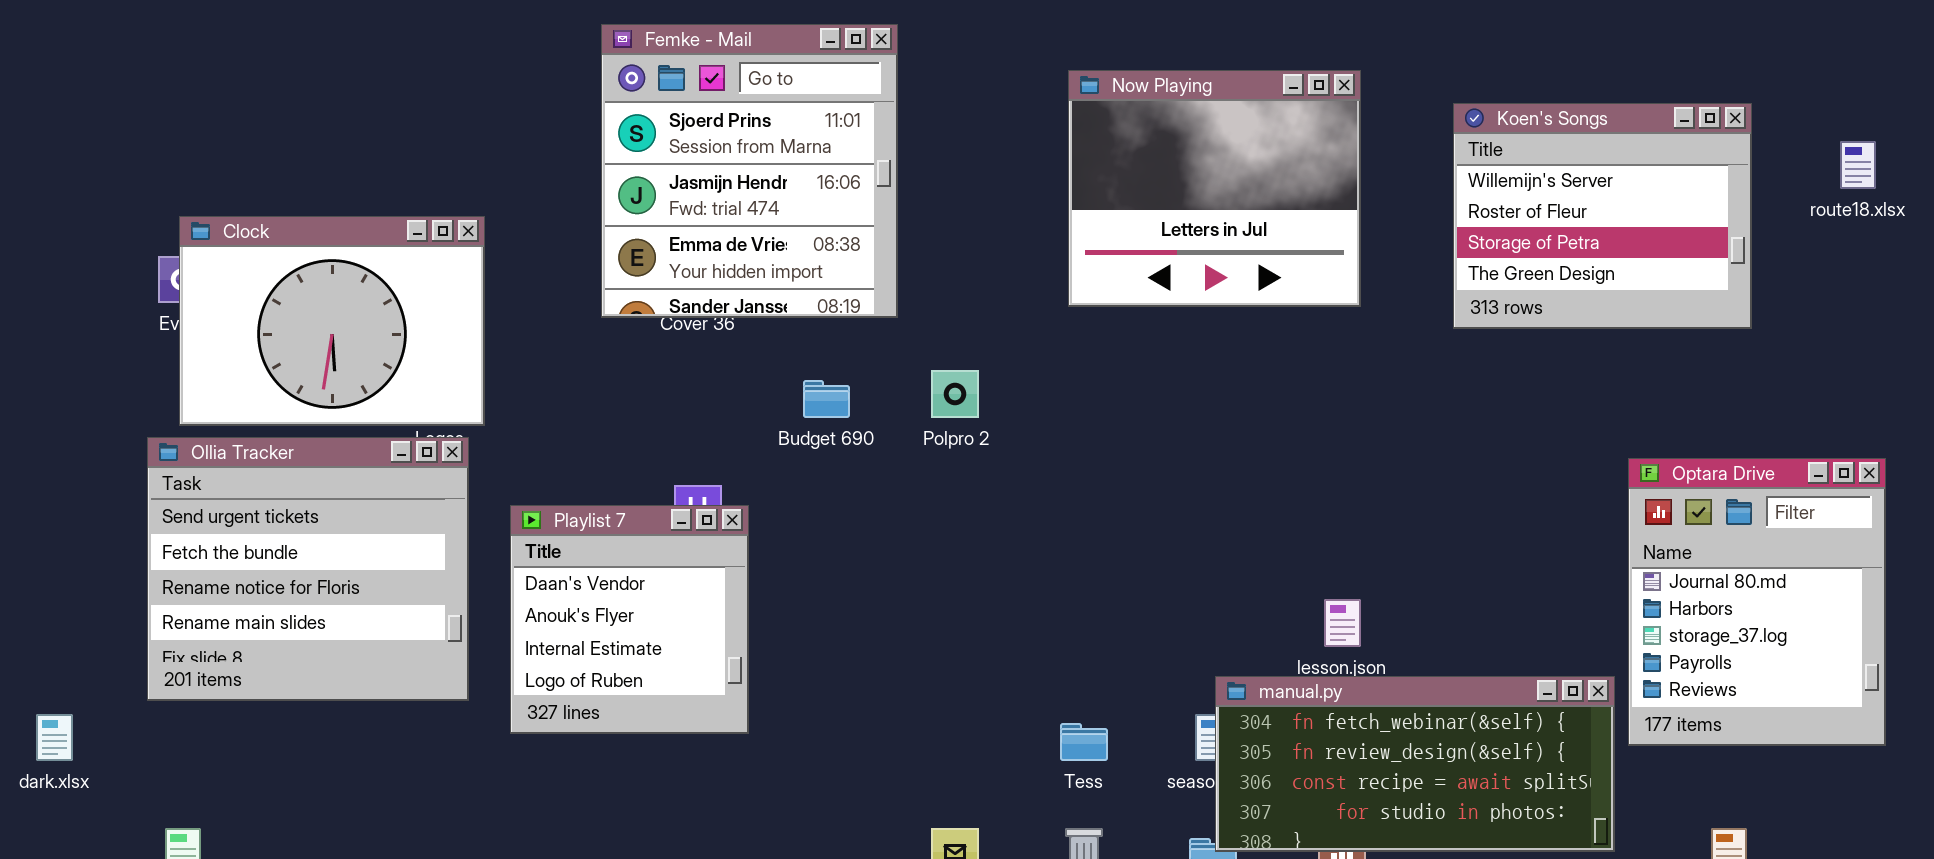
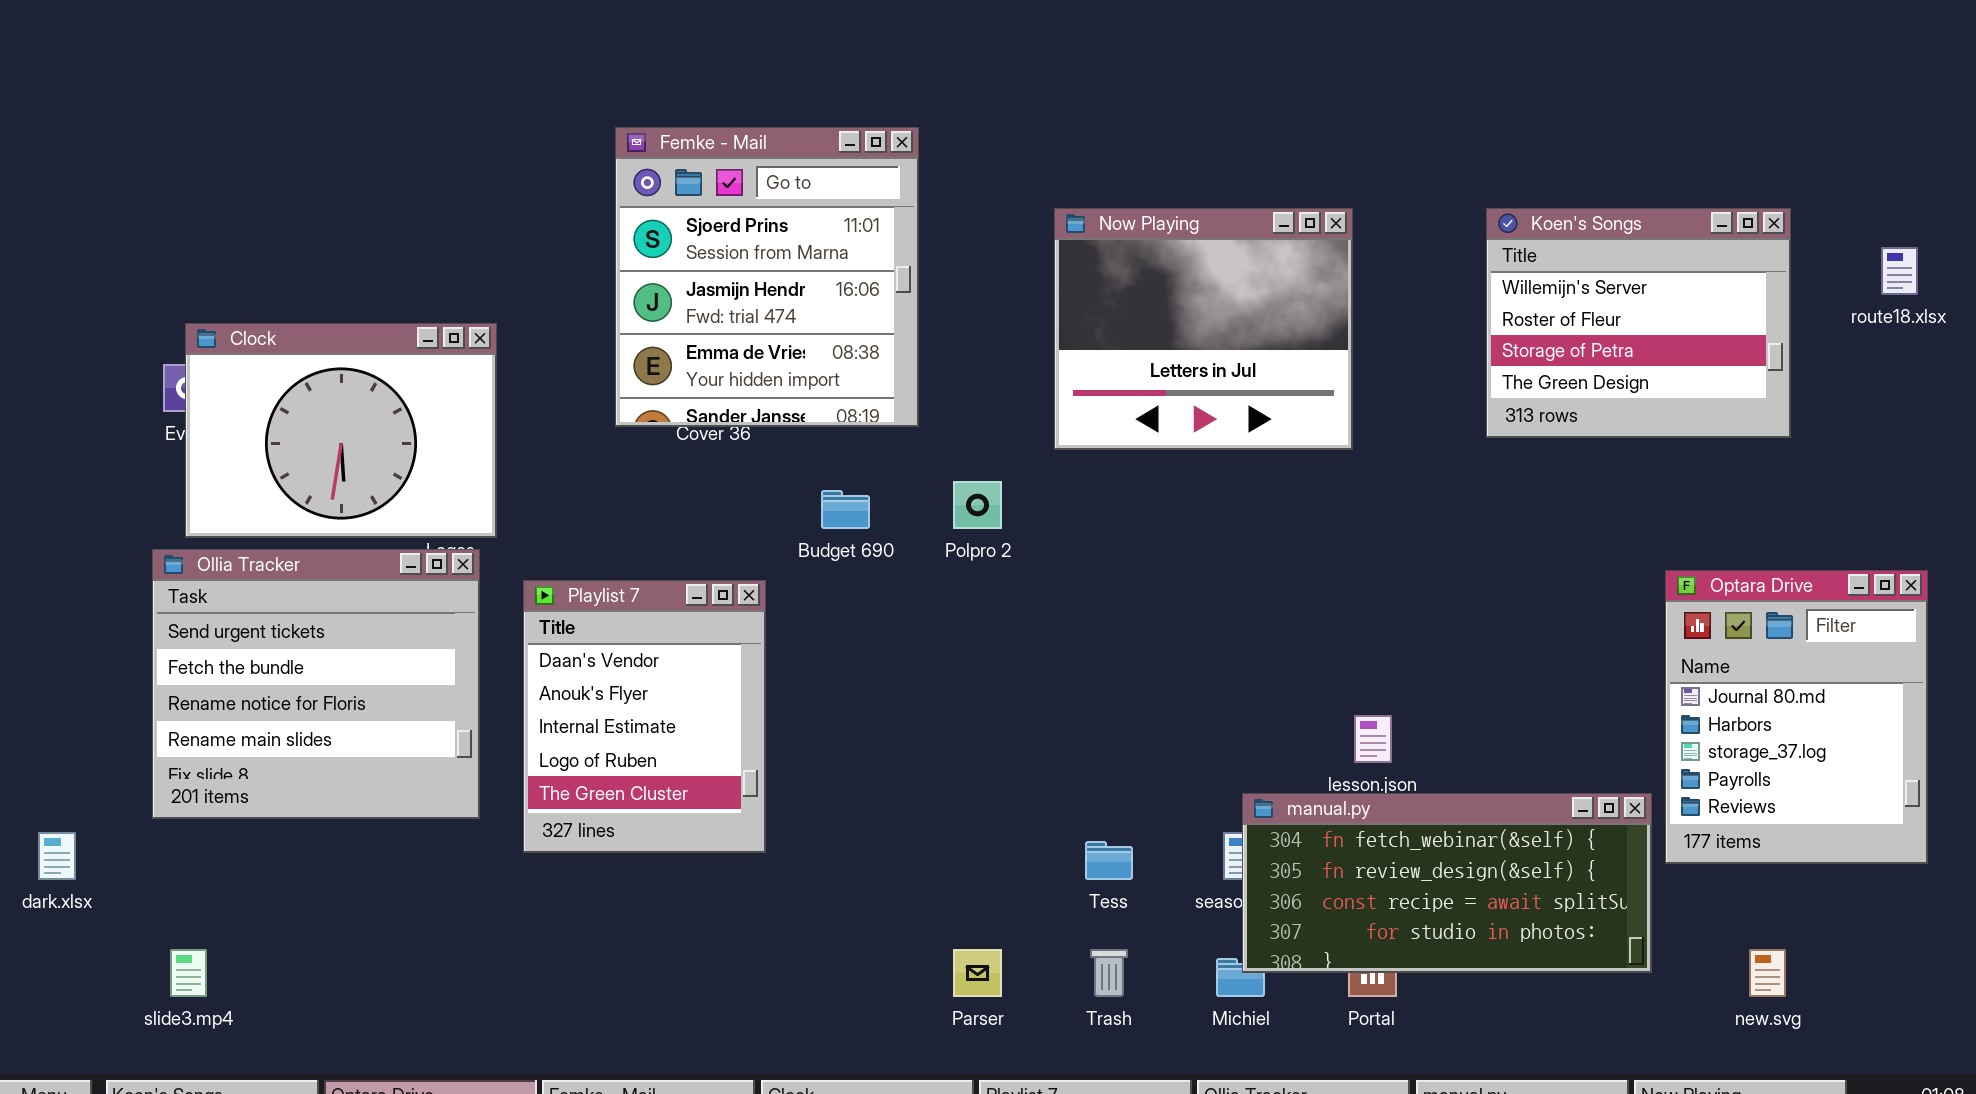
Now Playing: [1068,70,1361,307] -> [1054,208,1353,450], moved
Playlist 7: [510,505,749,734] -> [523,580,766,853], resized

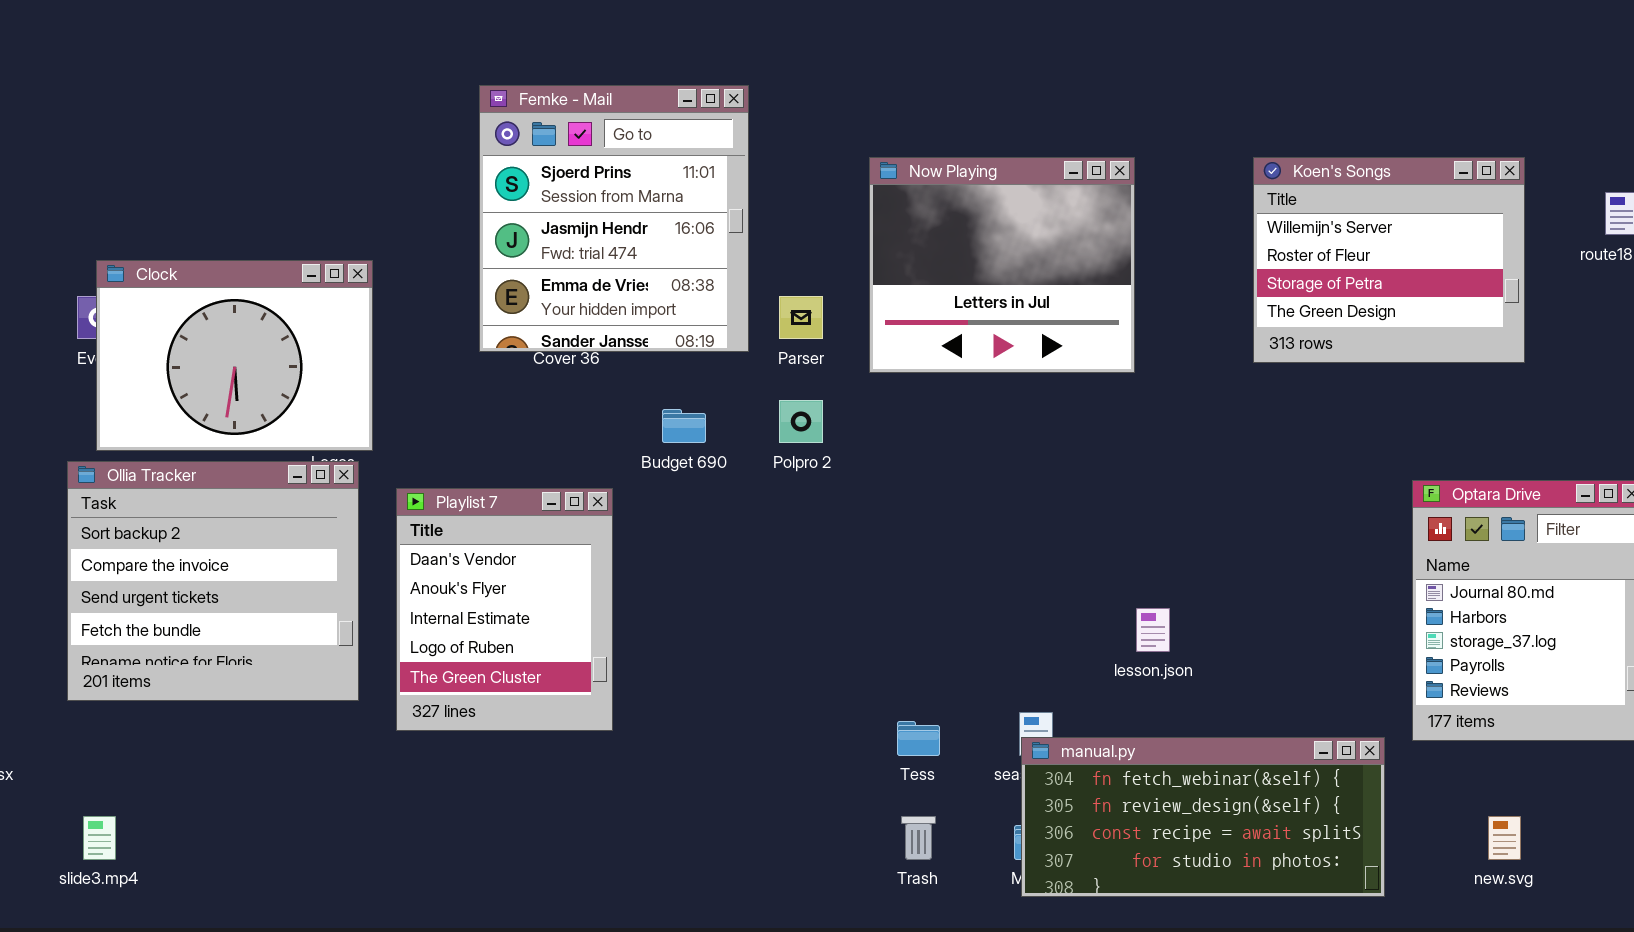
Ollia Tracker: [152,549,480,819] -> [67,461,359,701], scrolled up 2 rows
manual.py: [1242,793,1652,973] -> [1021,737,1385,897], moved
Parser: [953,949,1002,997] -> [779,296,823,339], moved

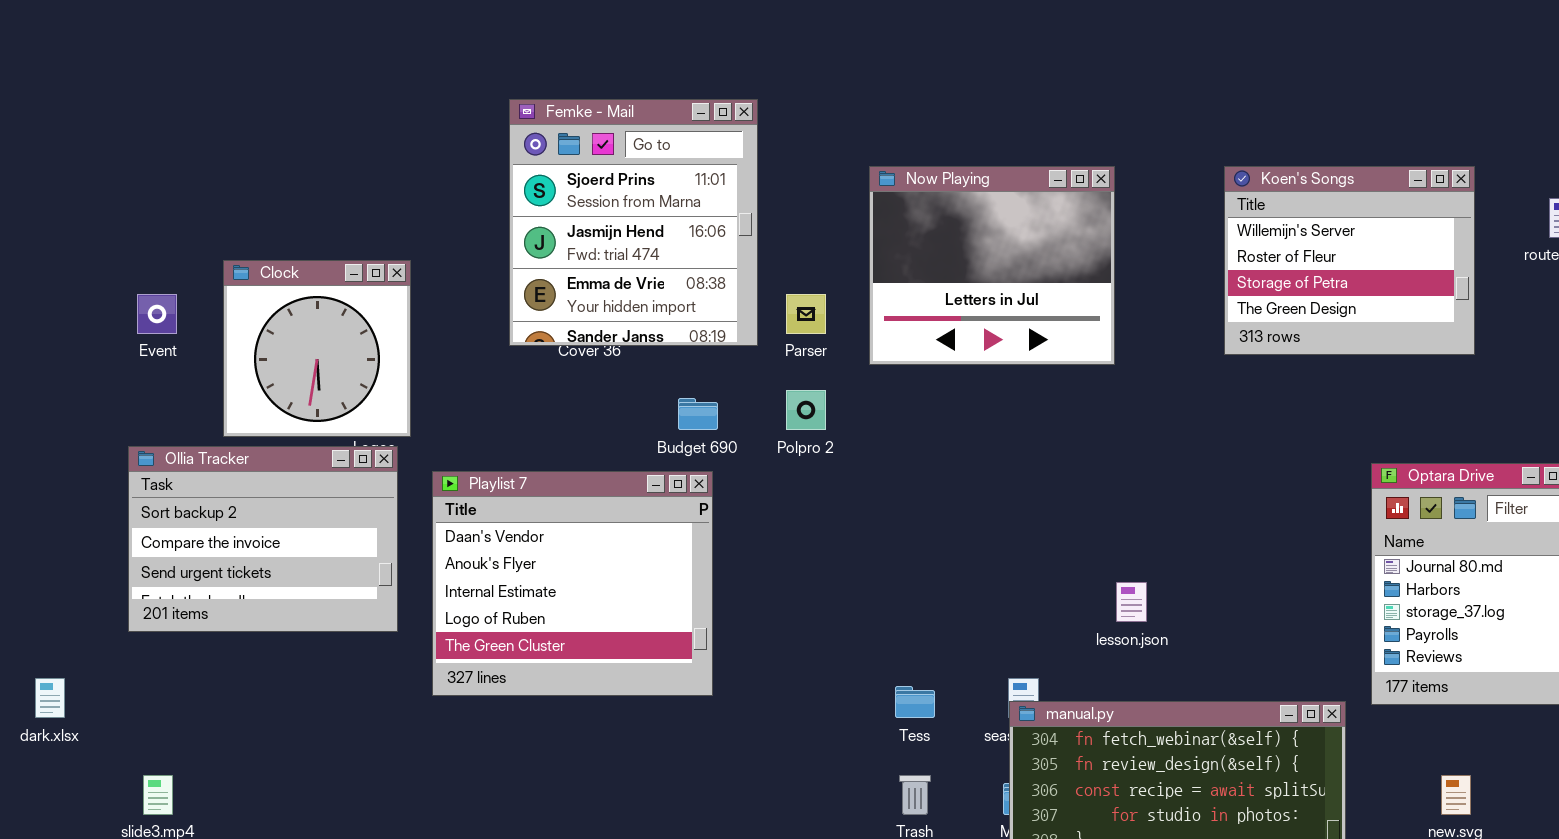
Clock: [96,260,373,451] -> [223,260,411,437], resized
Ollia Tracker: [67,461,359,701] -> [128,446,398,632], resized
Playlist 7: [396,488,613,731] -> [432,471,713,696], resized

